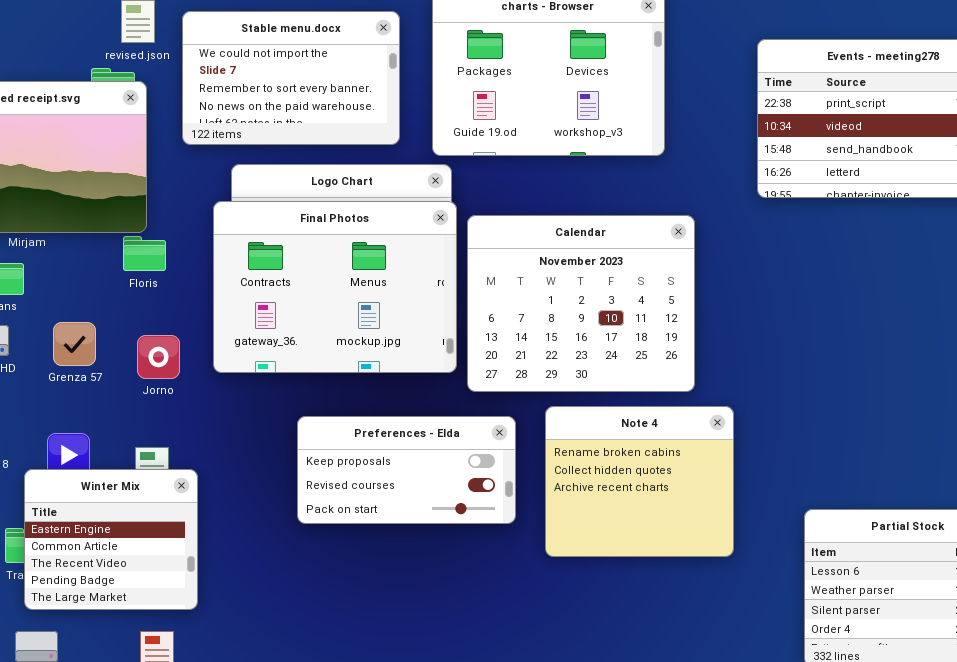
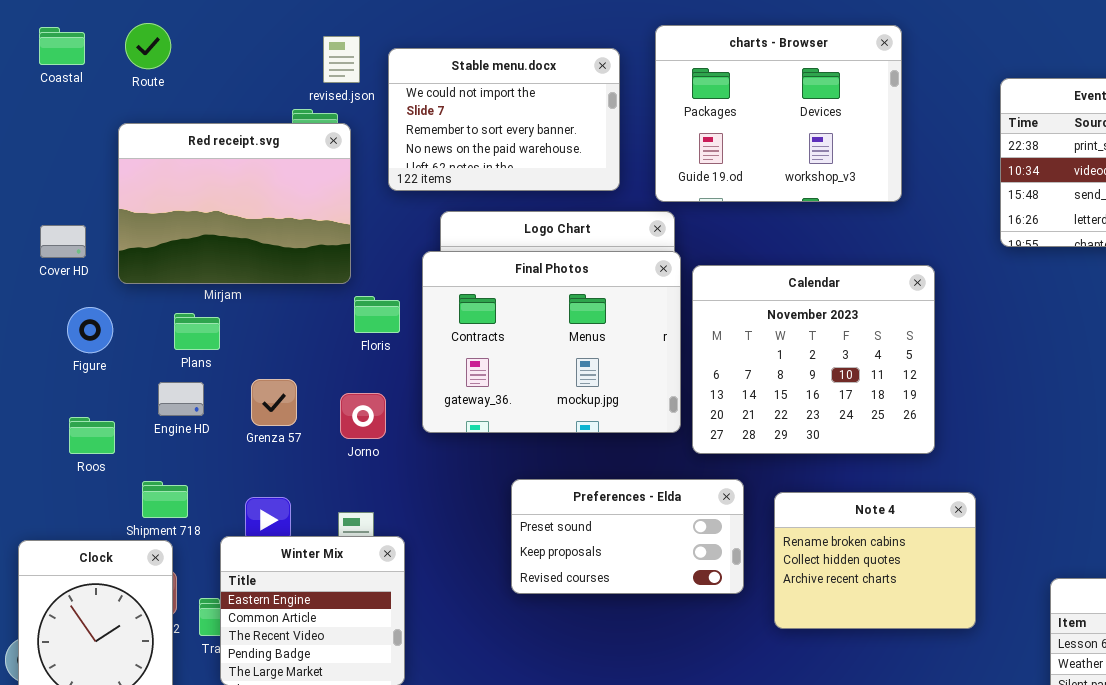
Floris: [123,236,166,271] -> [354,296,400,333], moved
Note 4: [545,406,734,557] -> [774,492,976,629], resized
Preferences - Elda: [297,416,516,524] -> [511,479,744,594], scrolled up 1 row

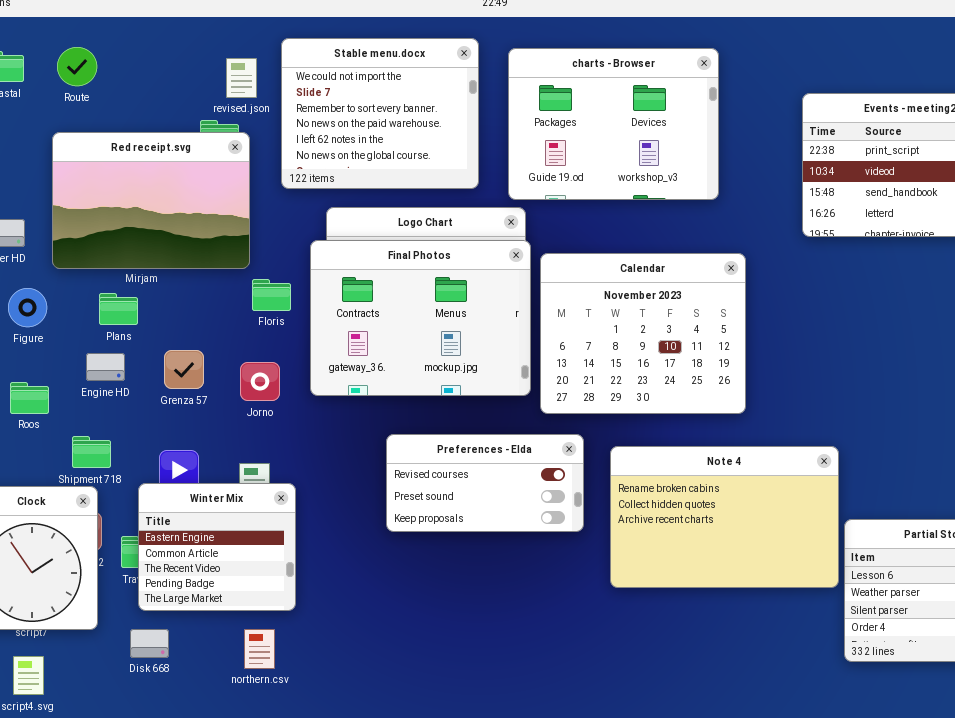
Stable menu.docx: [388,48,620,191] -> [281,38,479,189], resized
Preferences - Elda: [511,479,744,594] -> [386,434,584,532], scrolled up 1 row
Note 4: [774,492,976,629] -> [610,446,839,588], resized

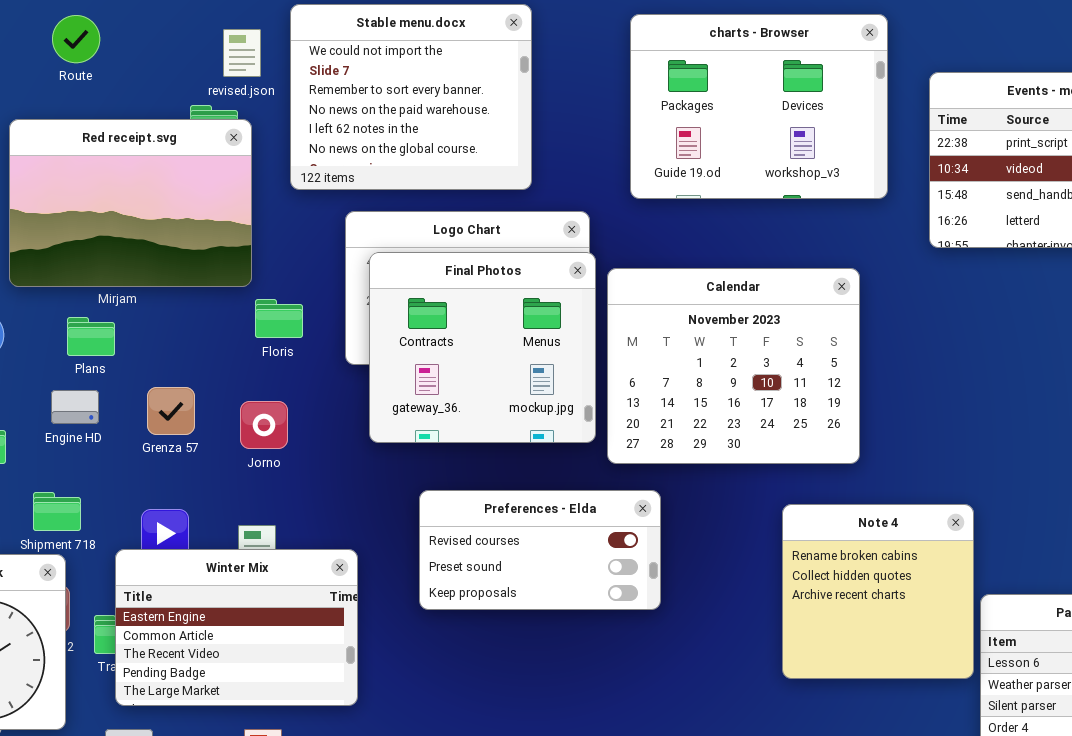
Route: [57,47,97,86] -> [52,15,100,63], moved
charts - Browser: [508,48,719,200] -> [630,14,888,199], moved
Final Photos: [310,240,531,396] -> [369,252,596,443], resized
Note 4: [610,446,839,588] -> [782,504,974,679], resized
Winter Mix: [138,483,296,611] -> [115,549,358,706], resized

